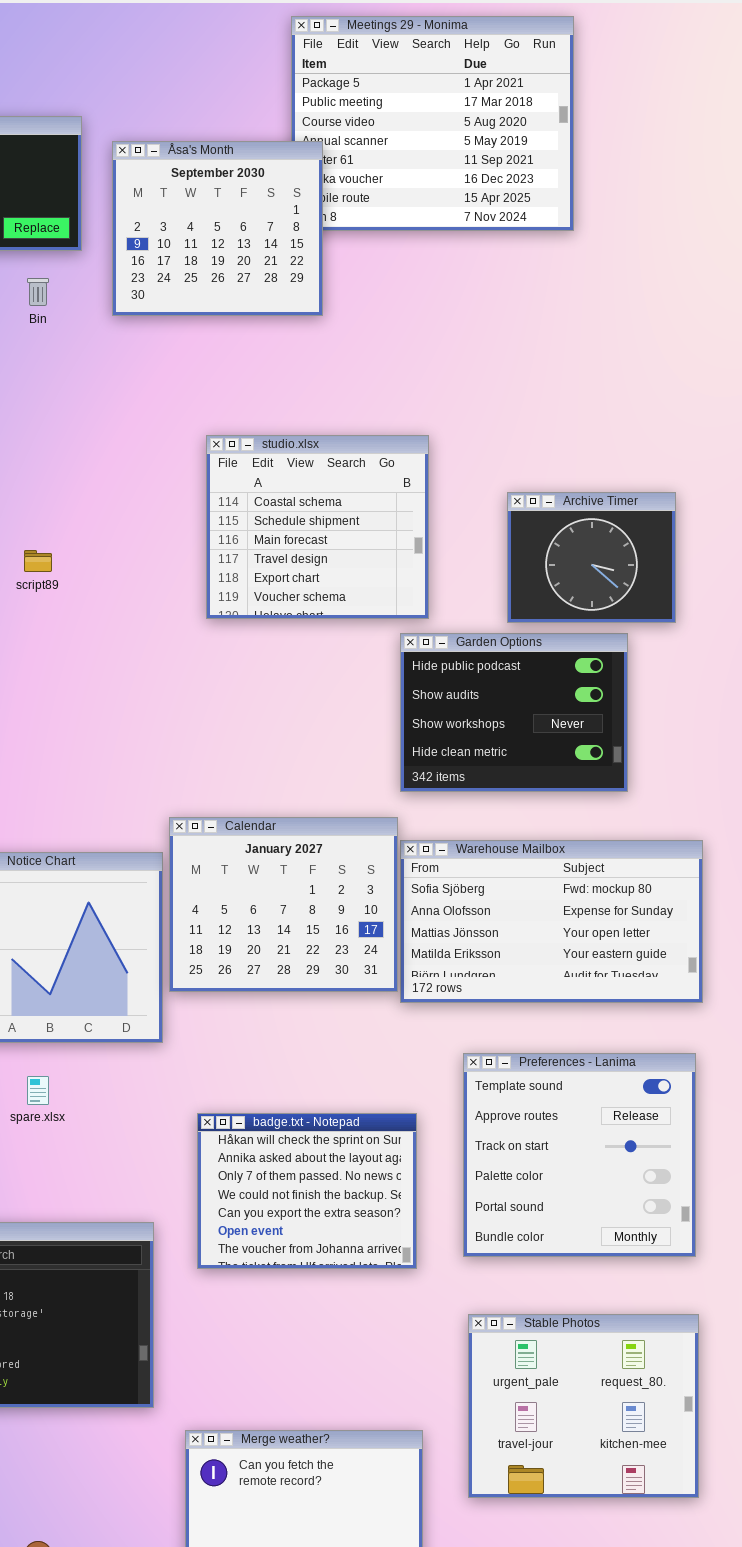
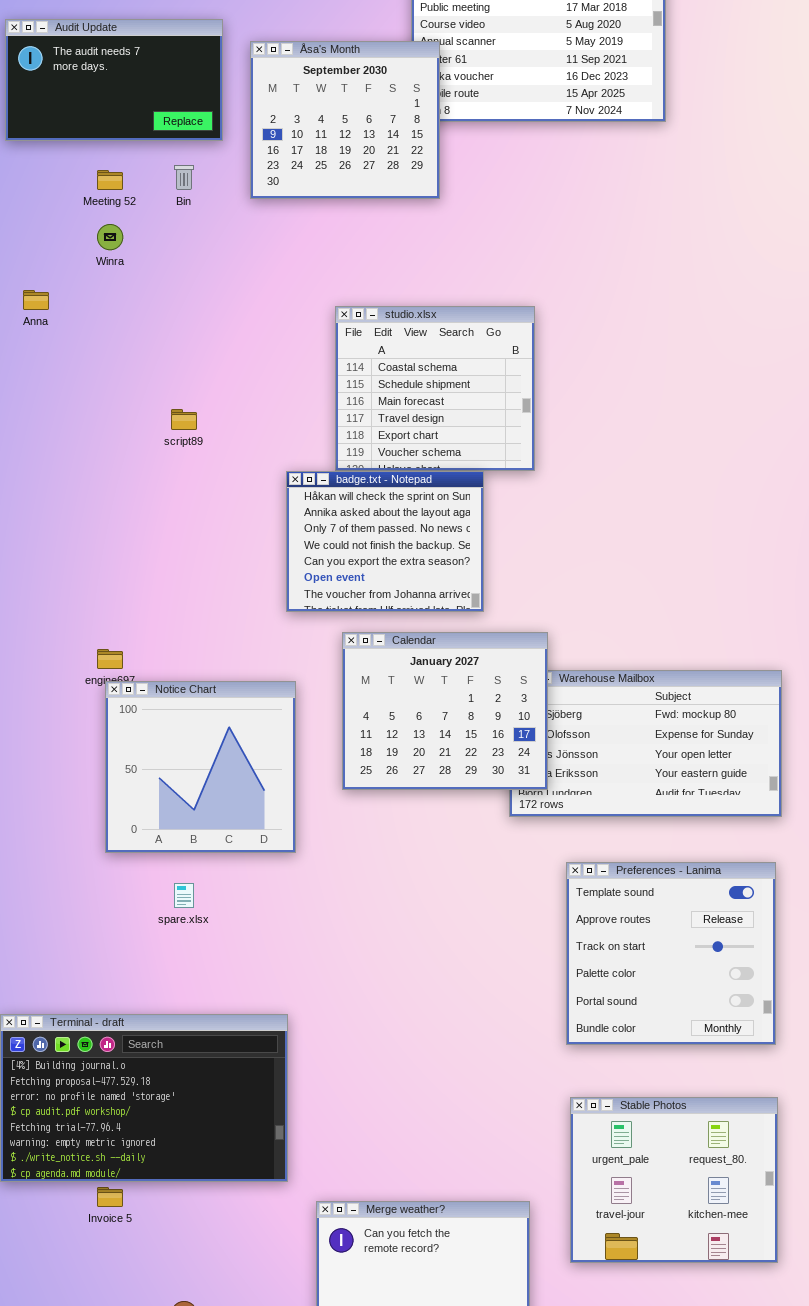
Archive Timer: [507,492,676,623] -> none, closed
Garden Options: [400,633,628,792] -> none, closed
Calendar: [169,817,398,992] -> [342,632,548,790], moved
badge.txt - Notepad: [197,1113,417,1269] -> [286,471,484,612], moved

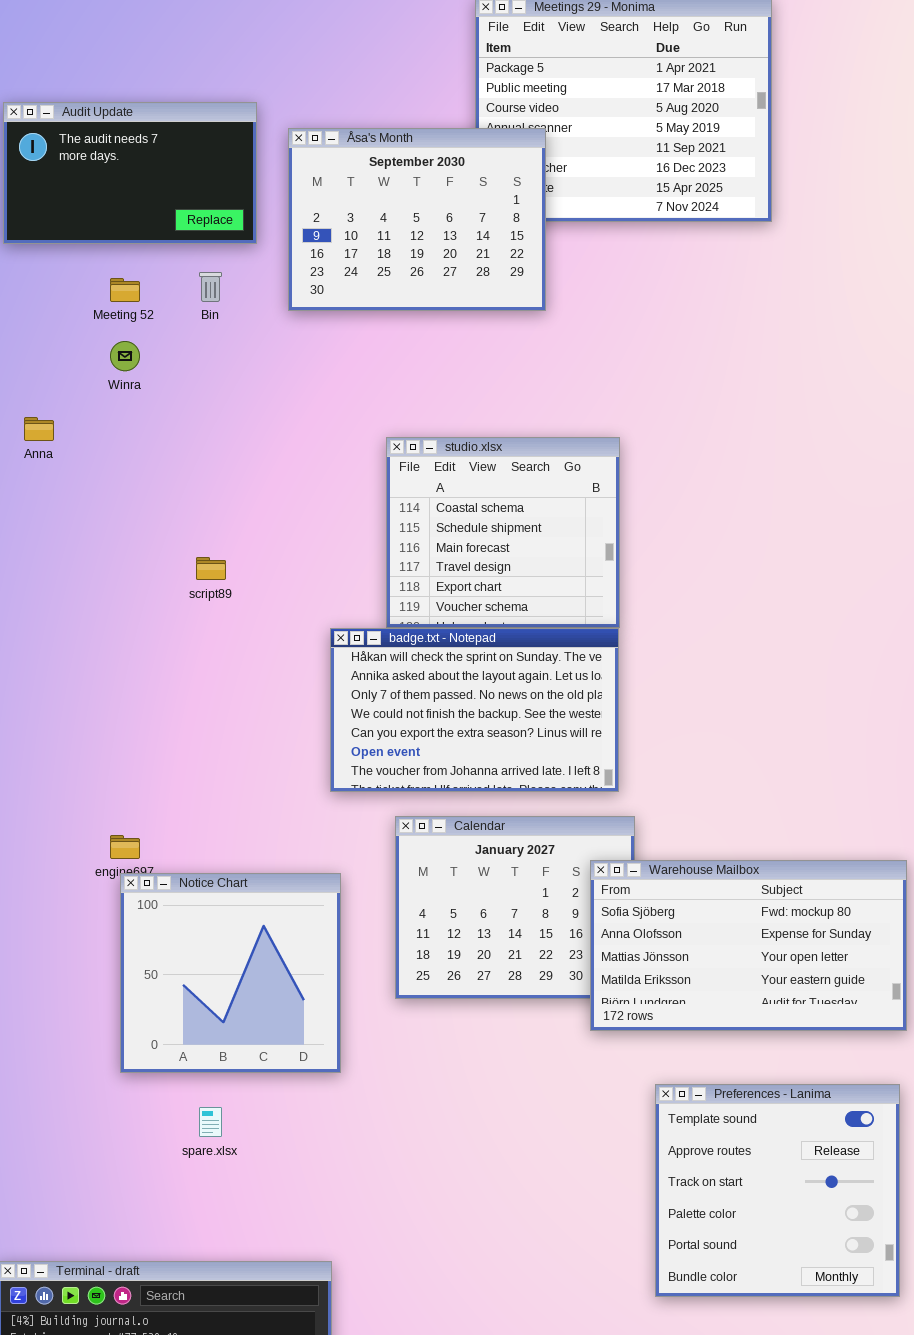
Åsa's Month: [250,41,440,199] -> [288,128,546,311], resized
badge.txt - Notepad: [286,471,484,612] -> [330,628,619,792], resized
Warehouse Mailbox: [509,670,782,817] -> [590,860,907,1031], raised

